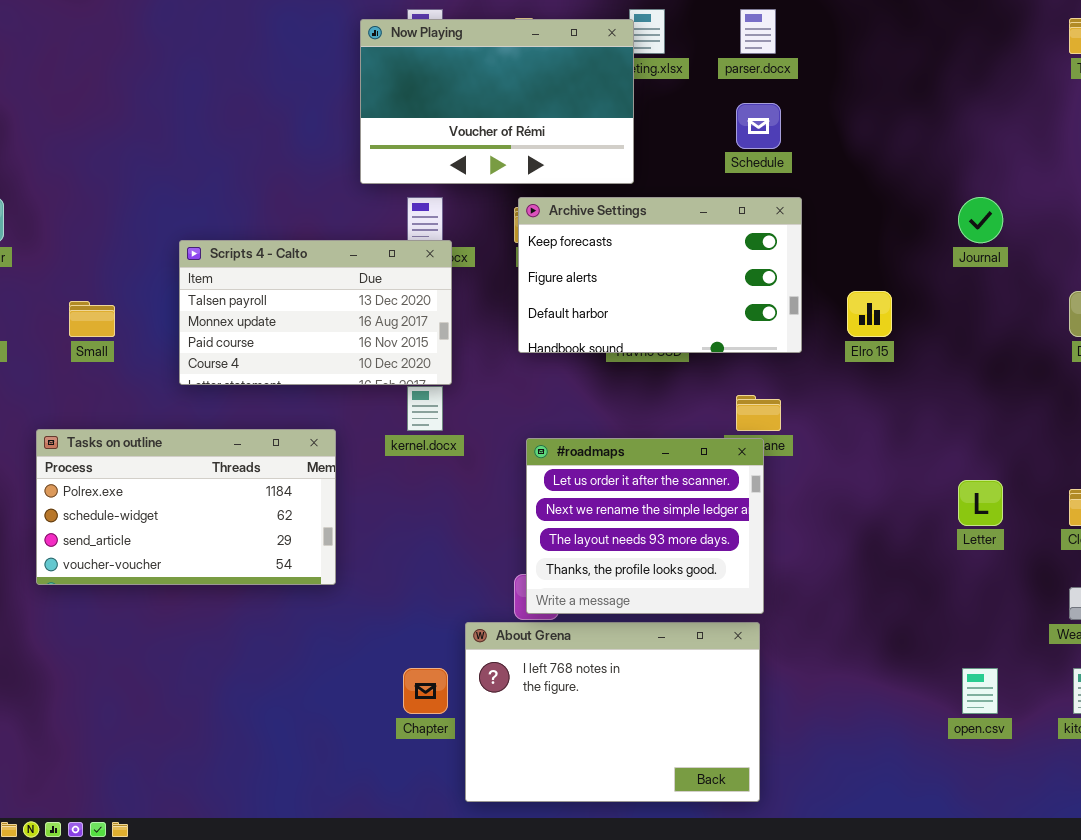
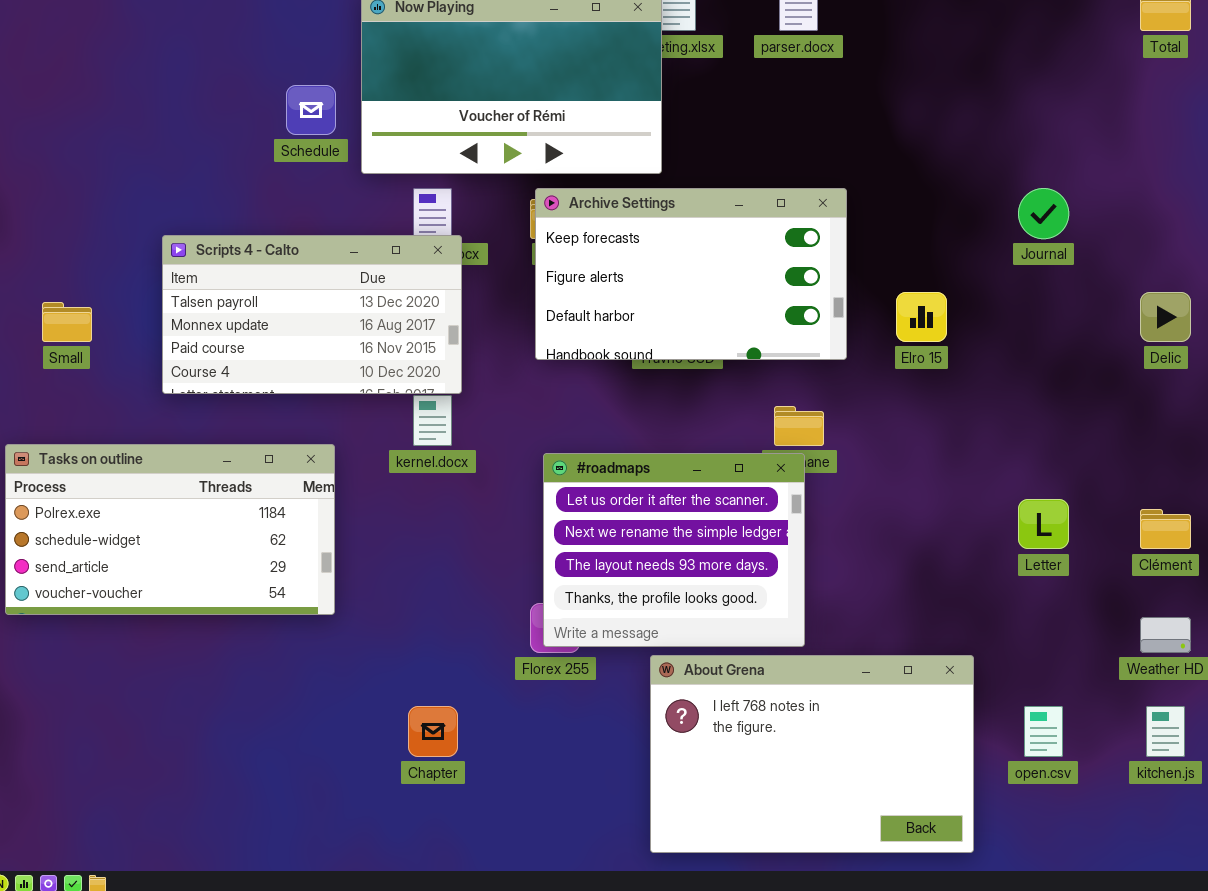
Schedule: [736,103,781,149] -> [286,85,336,135], moved
About Grena: [465,622,760,802] -> [650,655,974,853], moved

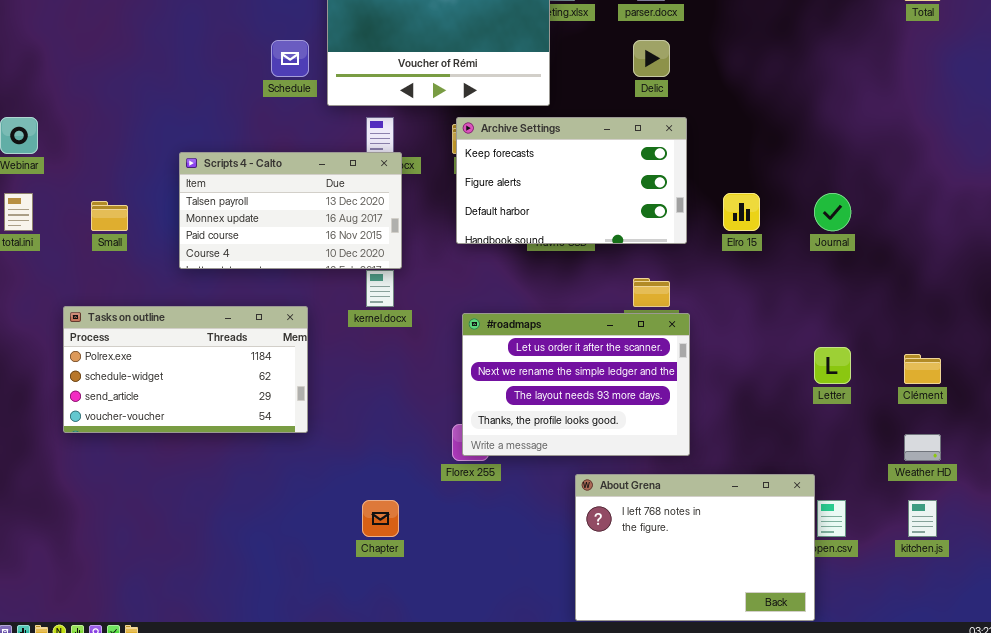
Journal: [1018,188,1069,239] -> [814,193,851,231], moved
Delic: [1140,292,1191,342] -> [633,40,670,77], moved
#roadmaps: [543,453,805,647] -> [462,313,690,456], resized
About Grena: [650,655,974,853] -> [575,474,815,621], moved

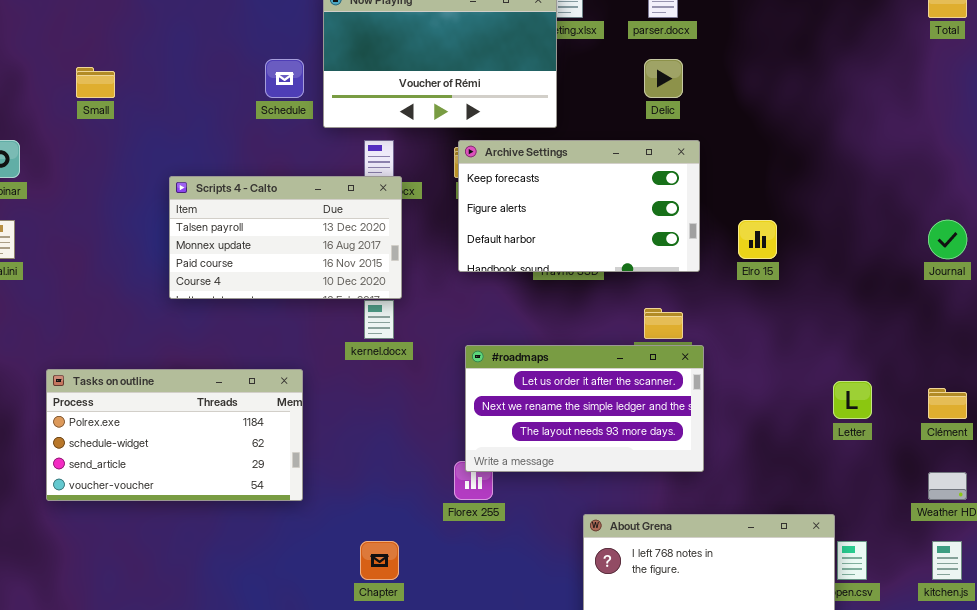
Journal: [814,193,851,231] -> [928,220,967,259], moved
Small: [91,201,128,231] -> [76,67,115,98], moved
Tasks on outline: [63,306,308,433] -> [46,369,303,501], moved
#roadmaps: [462,313,690,456] -> [465,345,704,472], resized

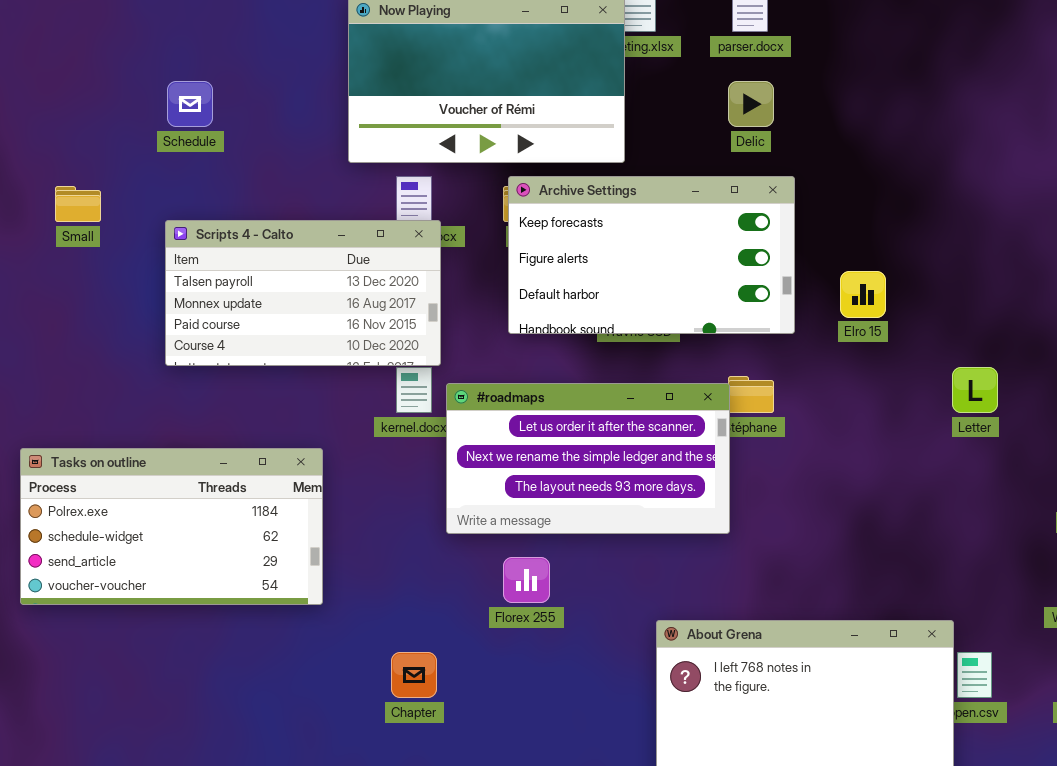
Schedule: [265,59,304,98] -> [167,81,213,127], moved
Small: [76,67,115,98] -> [55,186,101,222], moved
#roadmaps: [465,345,704,472] -> [446,383,730,534], moved
Letter: [833,381,872,419] -> [952,367,998,413], moved

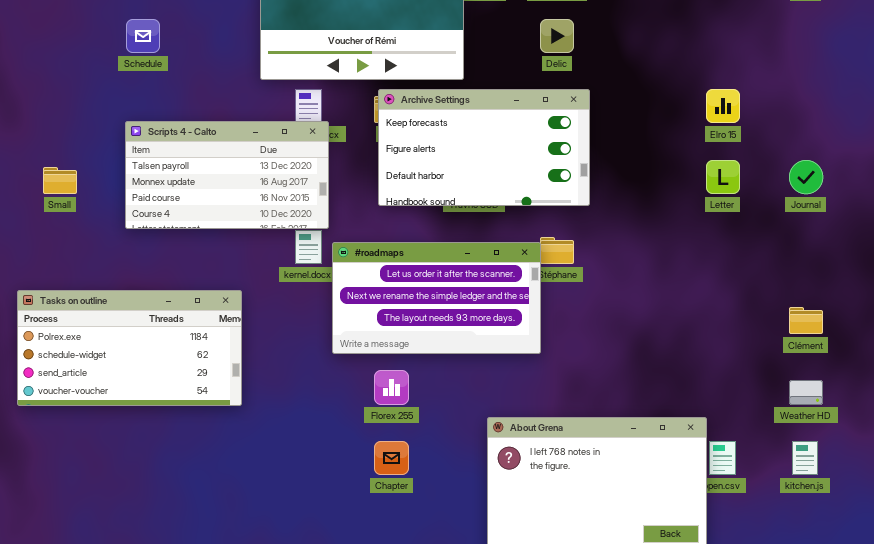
Small: [55,186,101,222] -> [43,167,77,194], moved
Elro 15: [840,271,886,318] -> [706,89,740,123], moved
Letter: [952,367,998,413] -> [706,160,740,194], moved
Chapter: [391,652,437,698] -> [374,441,409,475], moved

